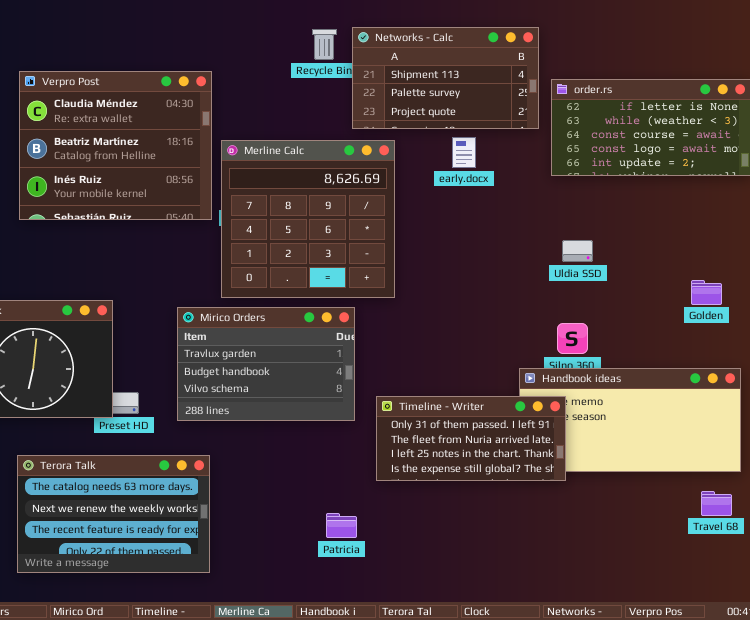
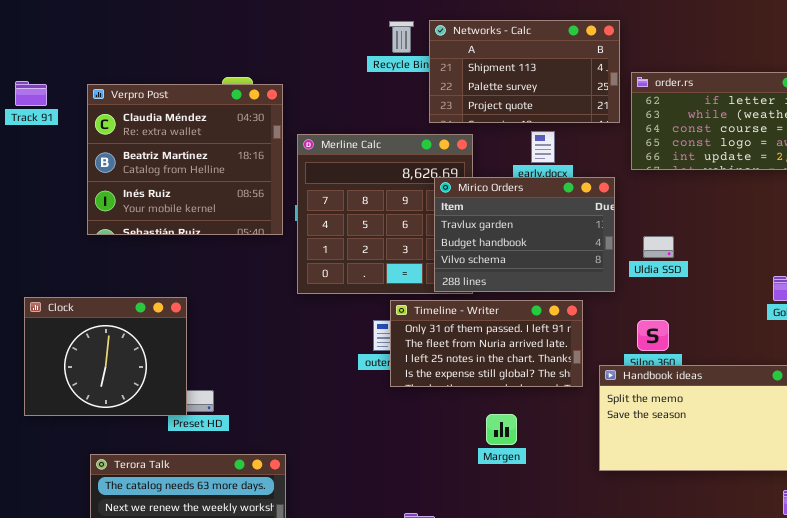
Verpro Post: [19,71,212,220] -> [87,84,283,235], moved
Mirico Orders: [177,307,355,421] -> [434,177,615,292], moved
Timeline - Writer: [376,396,566,481] -> [390,300,583,387], moved

